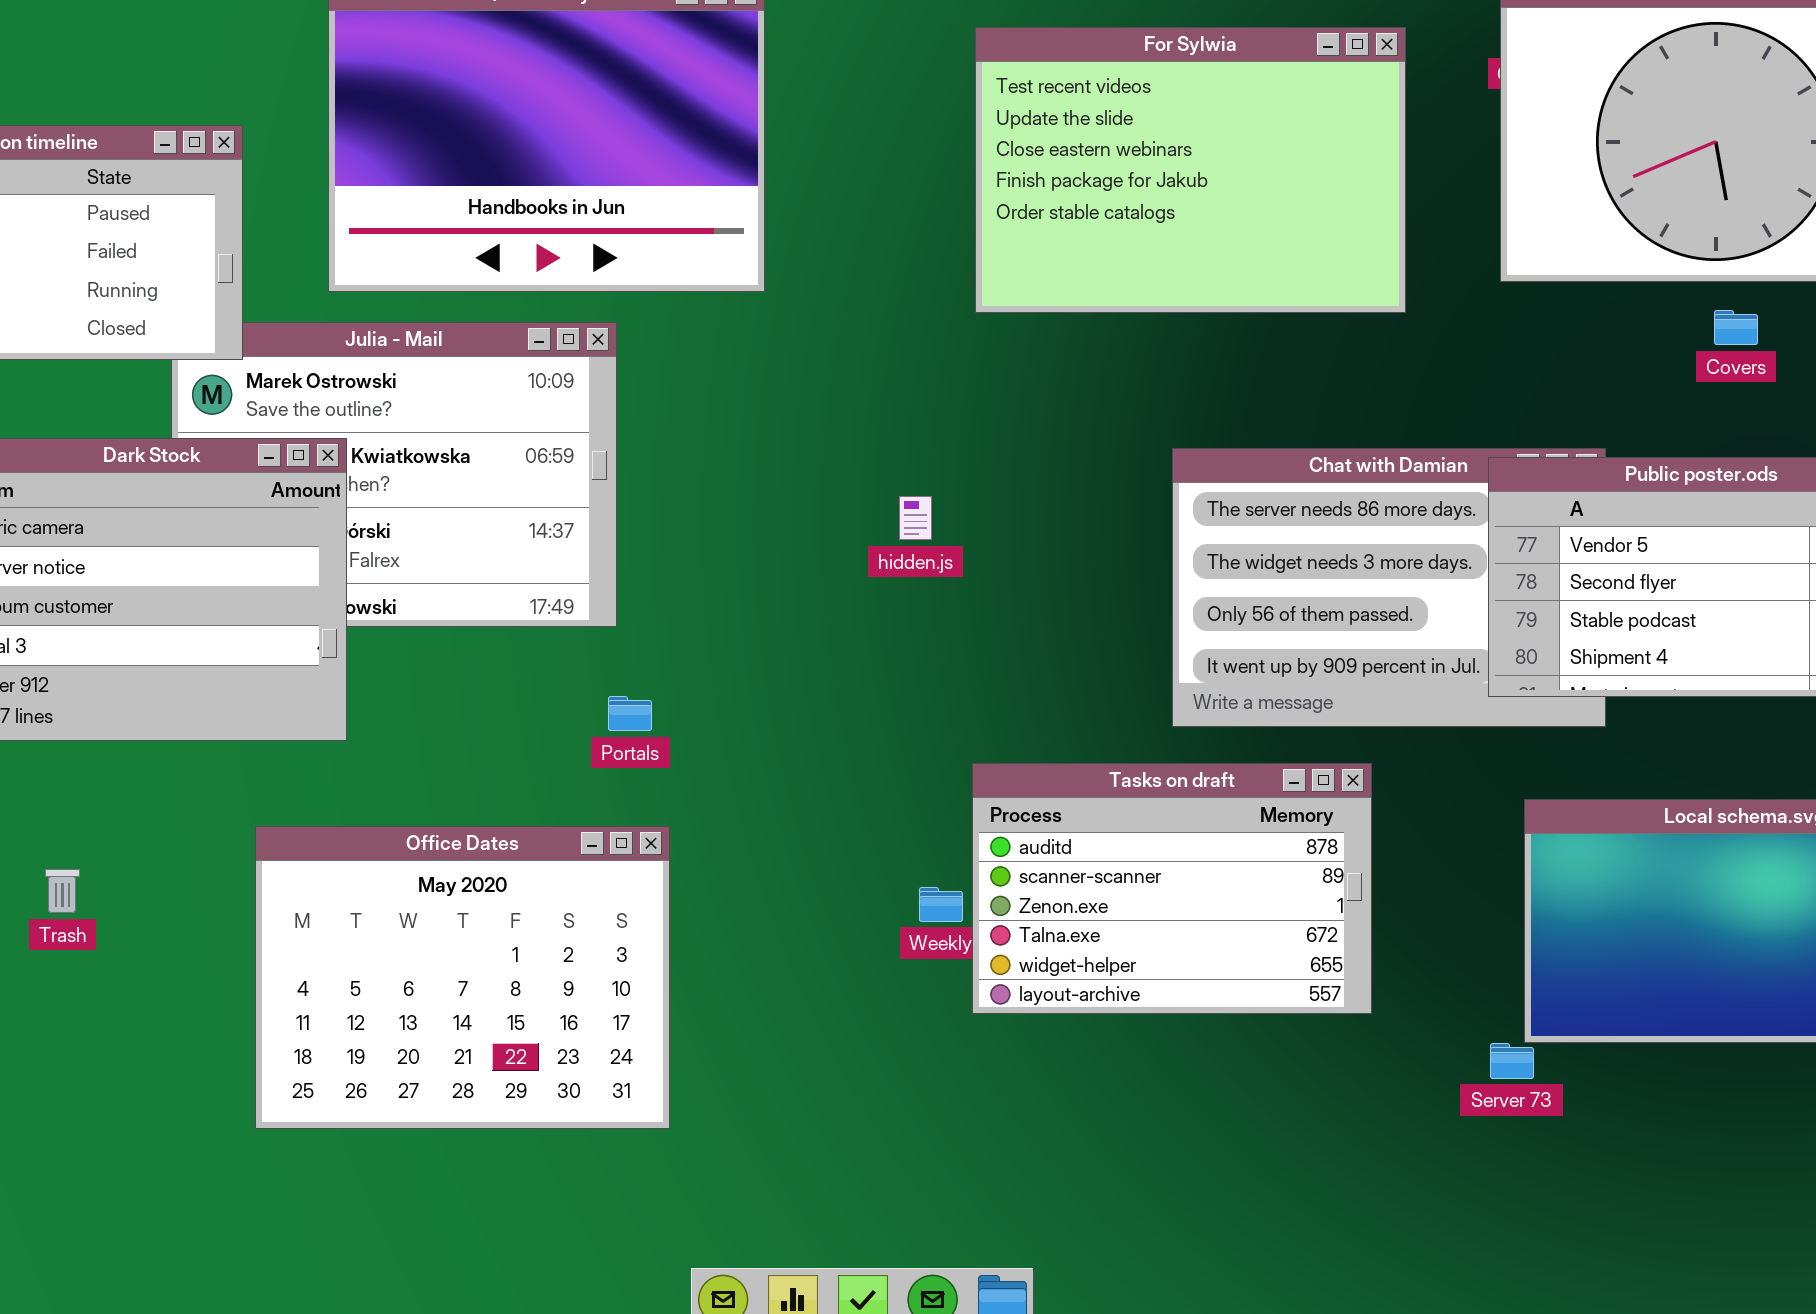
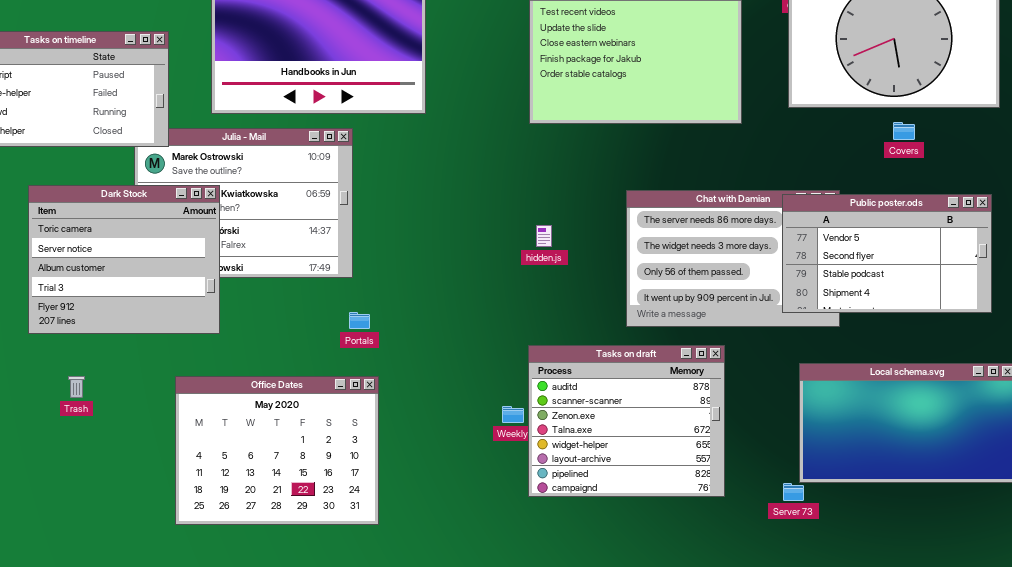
hidden.js: [899,496,932,540] -> [536,225,552,247], moved
Tasks on draft: [972,763,1372,1014] -> [528,345,725,497], resized
Trash: [45,869,80,913] -> [68,376,85,398], moved

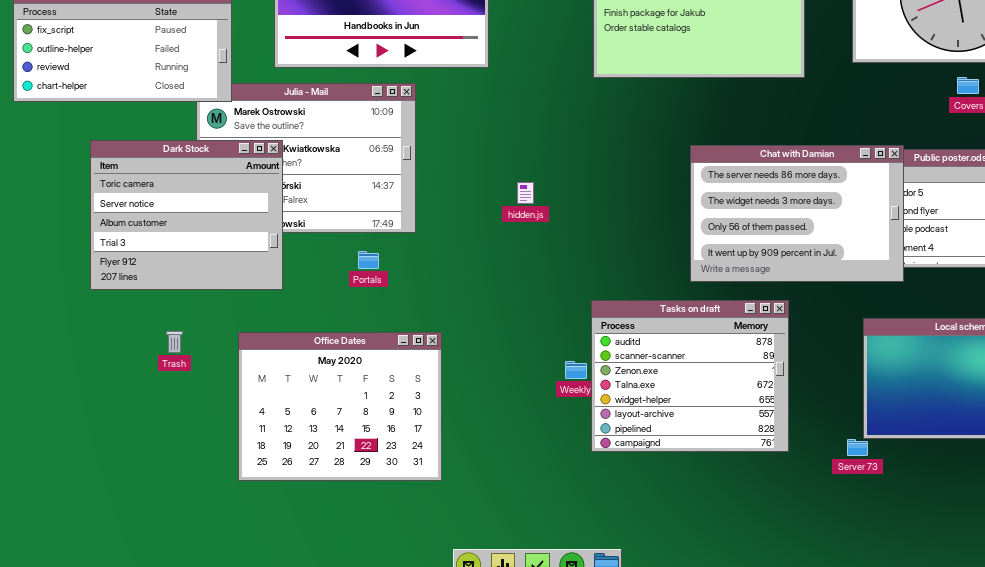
Chat with Damian: [626,190,840,327] -> [690,145,904,282], raised
hidden.js: [536,225,552,247] -> [517,182,534,204], moved
Portals: [349,312,370,329] -> [358,251,379,269], moved
Trash: [68,376,85,398] -> [166,331,183,353], moved

